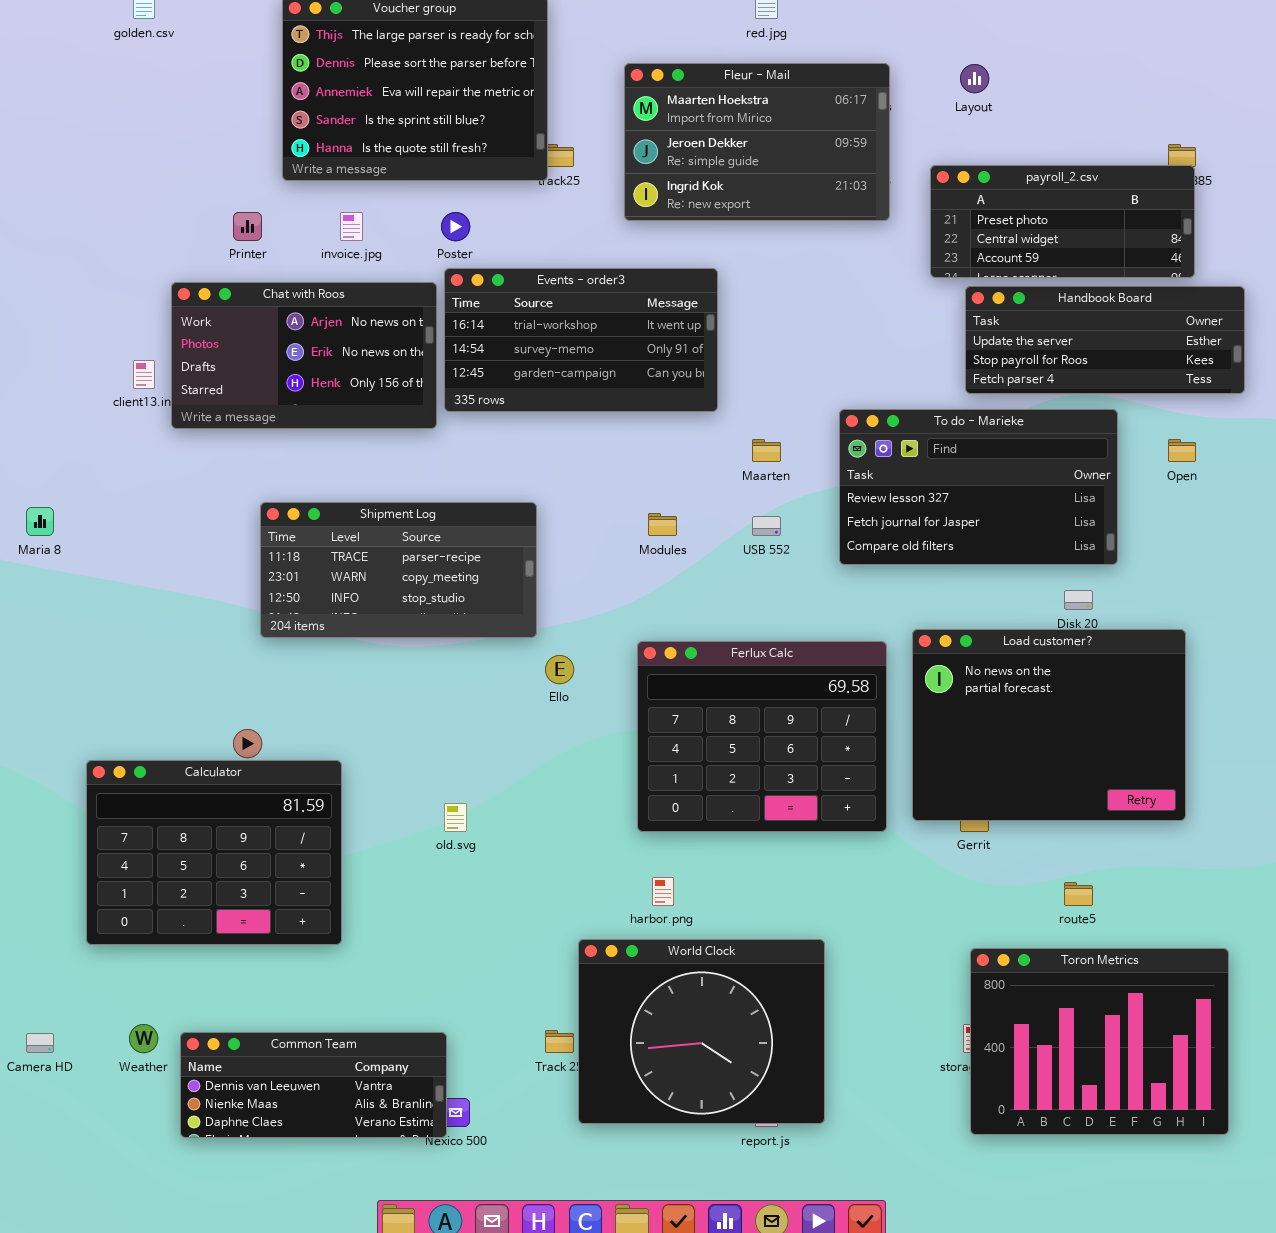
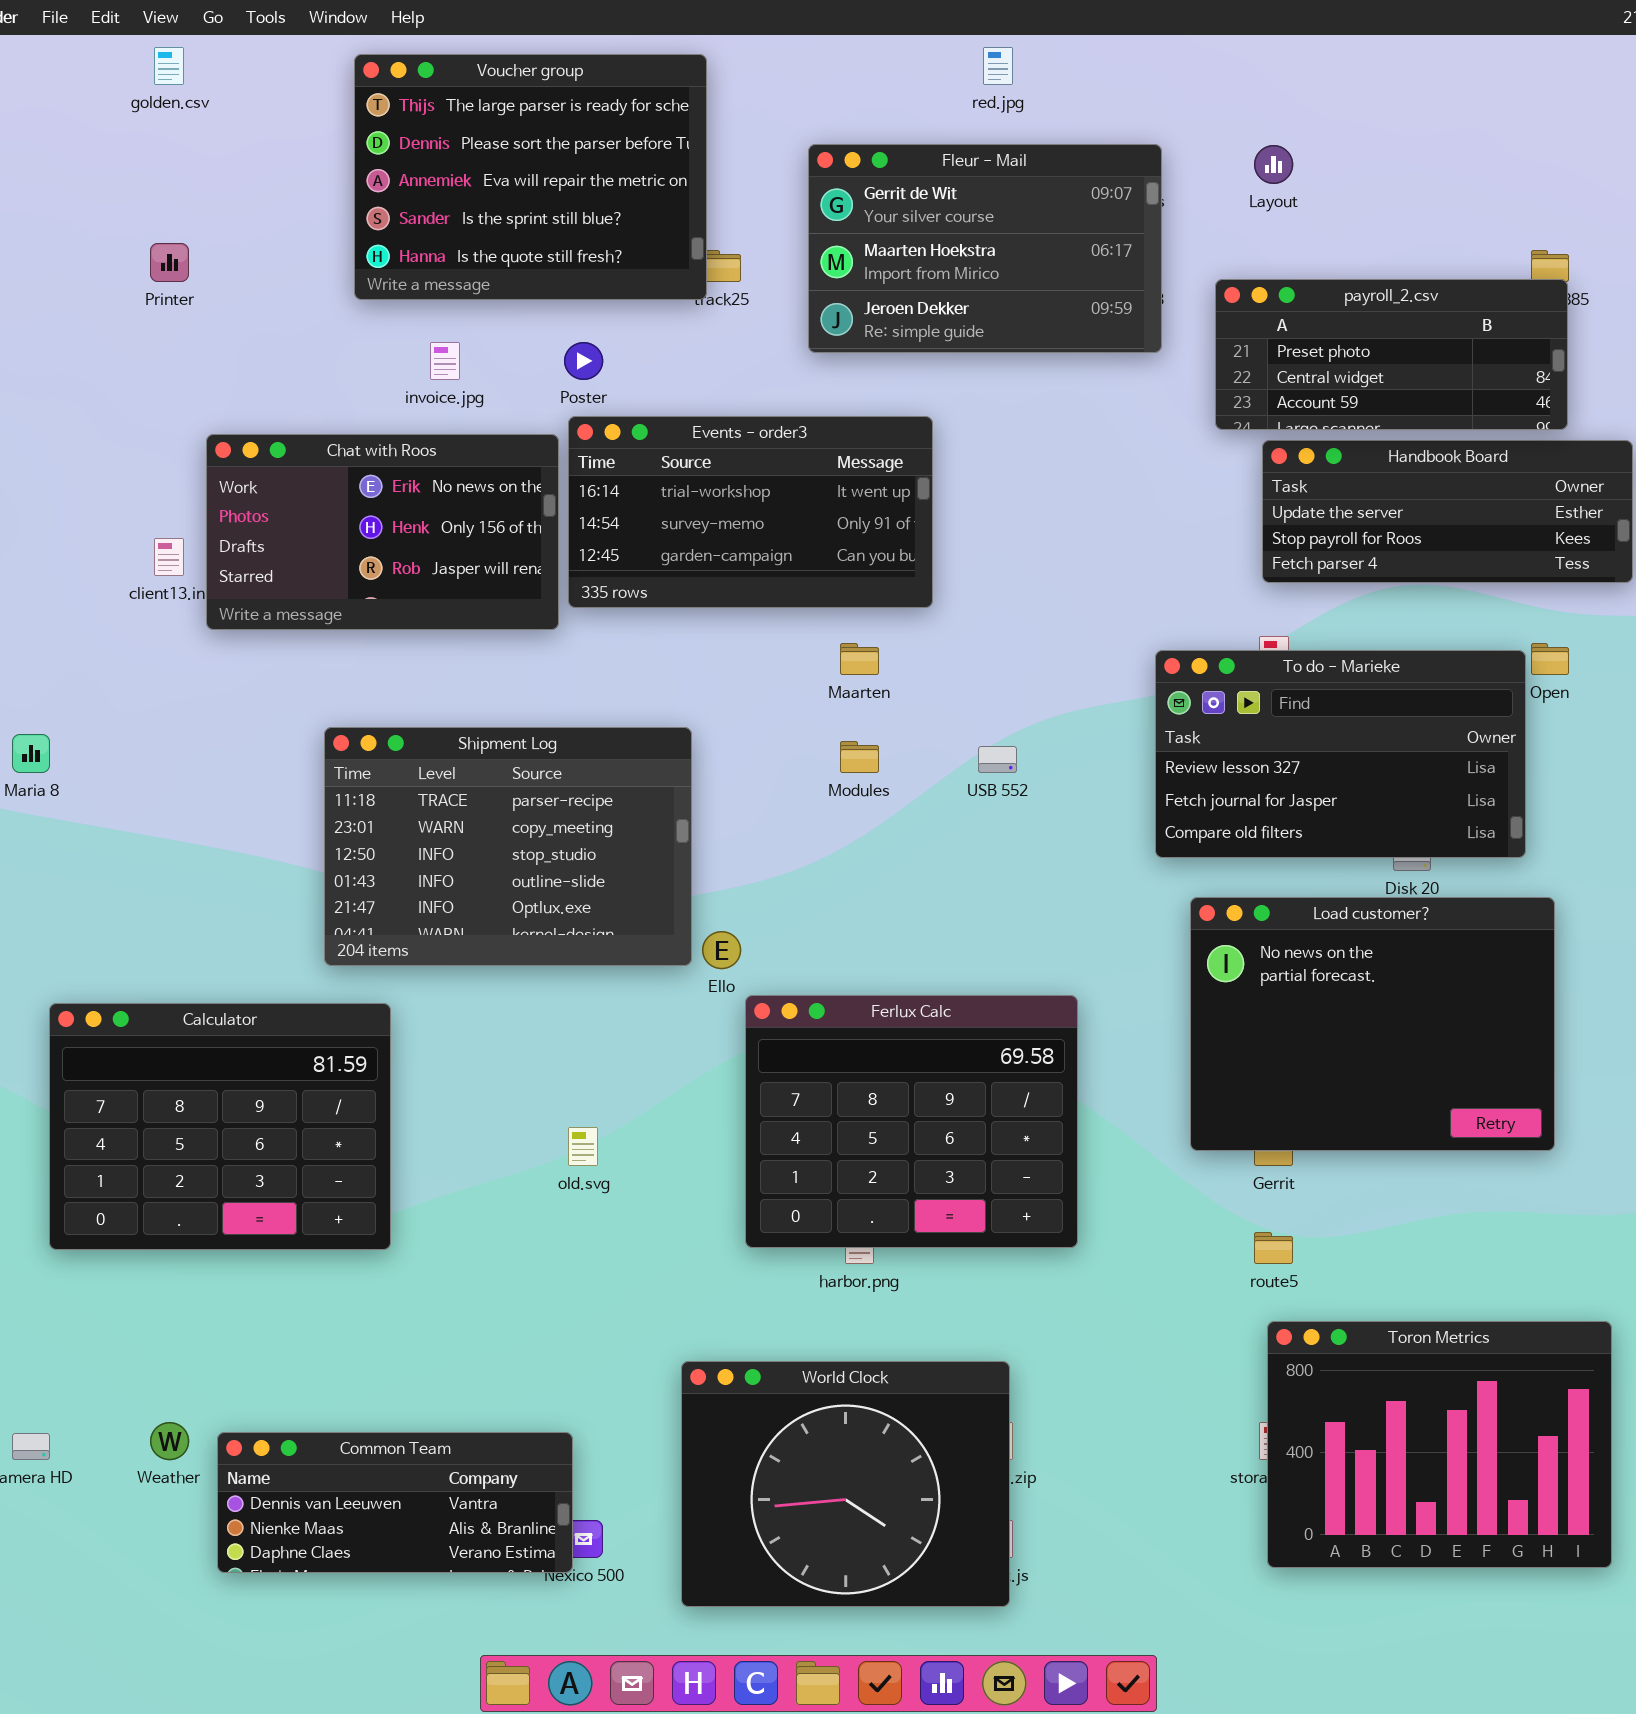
Fleur - Mail: [624,63,890,221] -> [808,144,1162,353], scrolled up 1 row
Printer: [233,212,262,241] -> [150,243,189,282], moved
Chat with Roos: [171,282,437,429] -> [206,434,559,630], scrolled down 1 row
To do - Marieke: [839,409,1118,565] -> [1155,650,1526,858], moved
Maarten: [752,439,781,462] -> [840,643,879,675], moved
Shipment Log: [260,502,537,638] -> [324,727,692,966], resized
Ferlux Calc: [637,641,887,832] -> [745,995,1078,1248], moved
Calculator: [86,760,342,945] -> [49,1003,391,1250], moved
route5: [1064,882,1093,906] -> [1254,1232,1293,1264], moved
World Clock: [578,939,825,1124] -> [681,1361,1010,1607], moved

